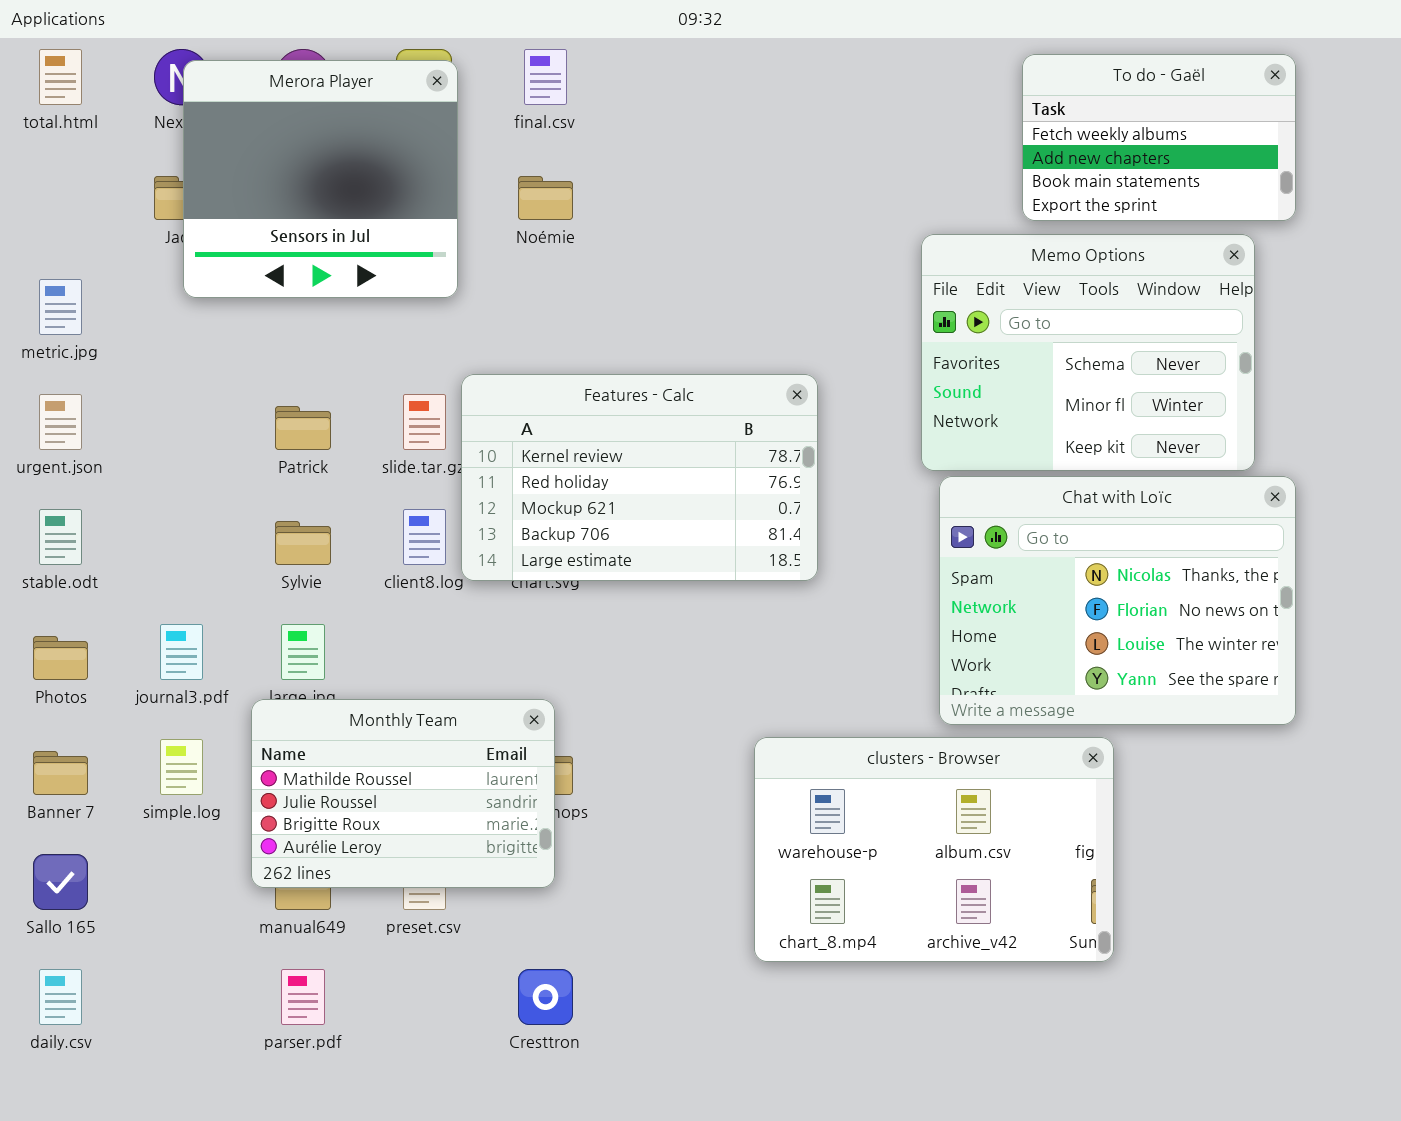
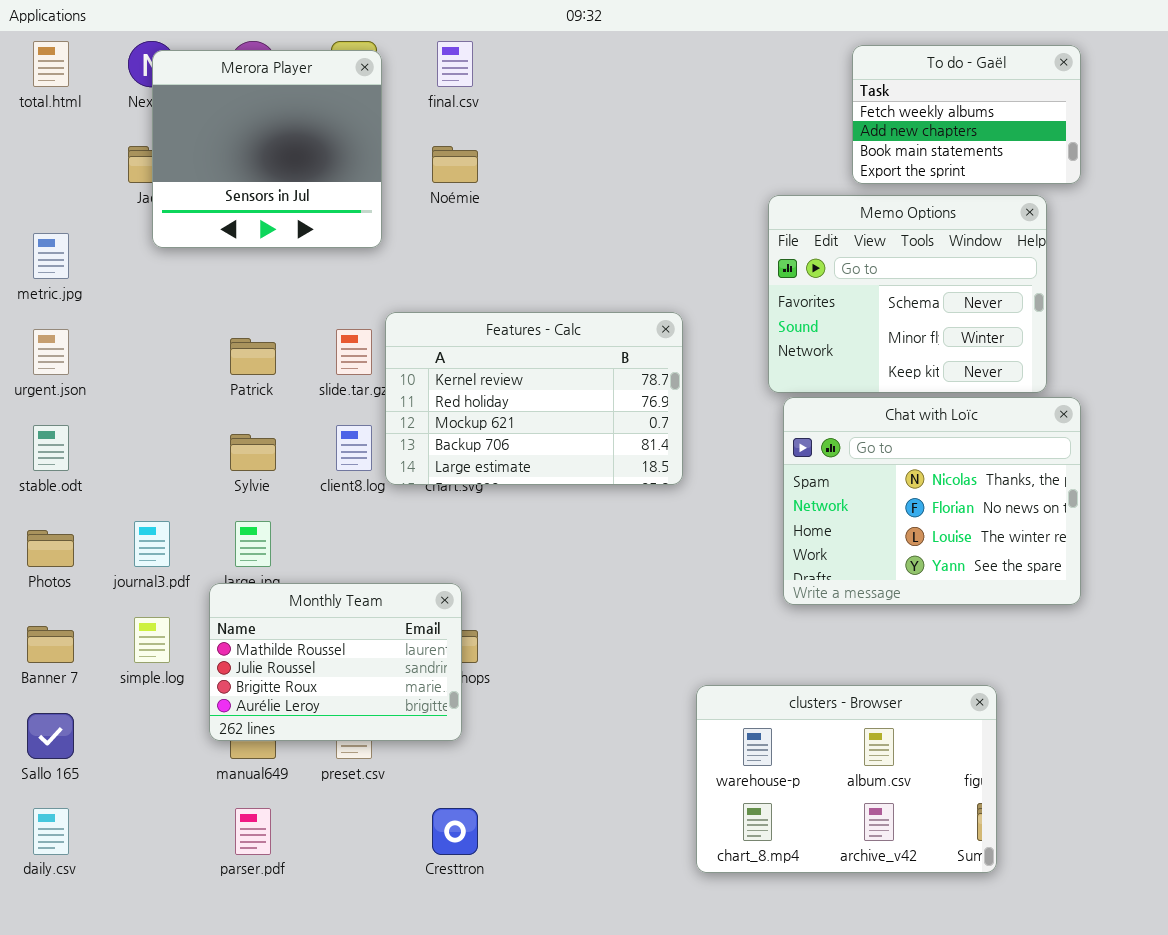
clusters - Browser: [754,737,1114,962] -> [696,685,997,873], moved

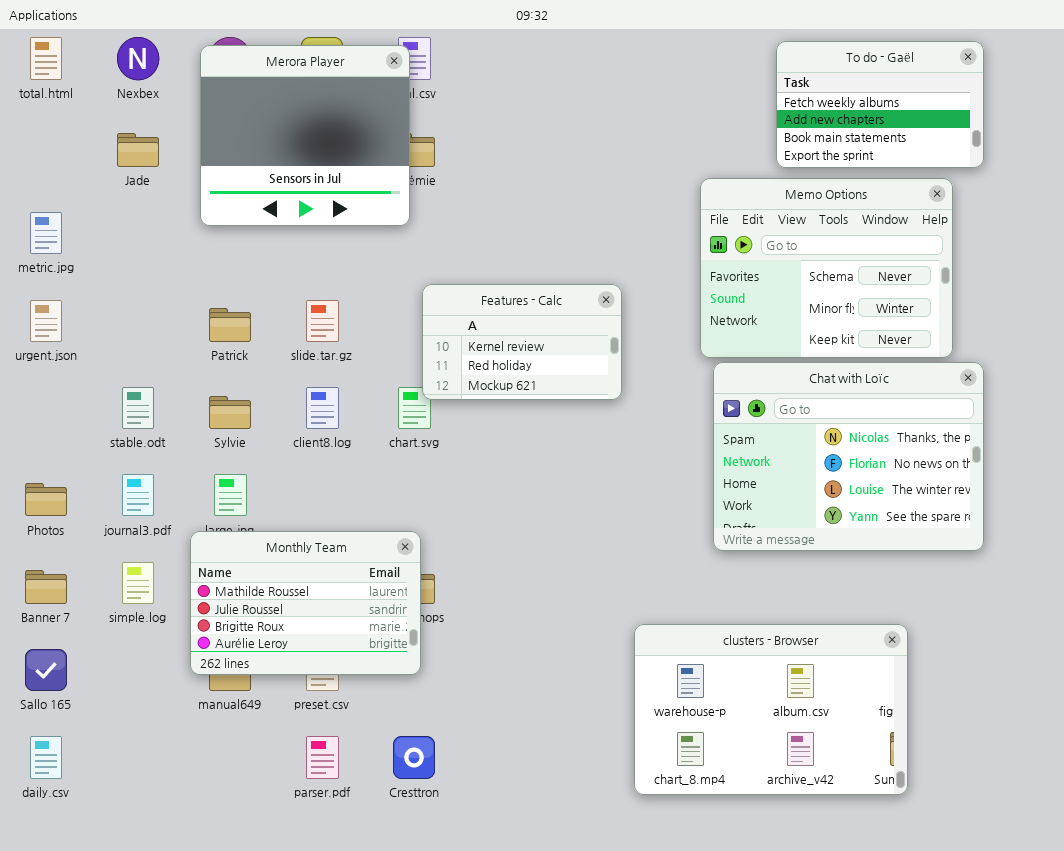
Merora Player: [152,50,382,248] -> [200,45,410,226], moved
Features - Calc: [385,312,683,485] -> [422,284,622,400], resized
stable.odt: [33,425,69,471] -> [122,387,154,429], moved
parser.pdf: [235,808,271,855] -> [306,736,339,779], moved

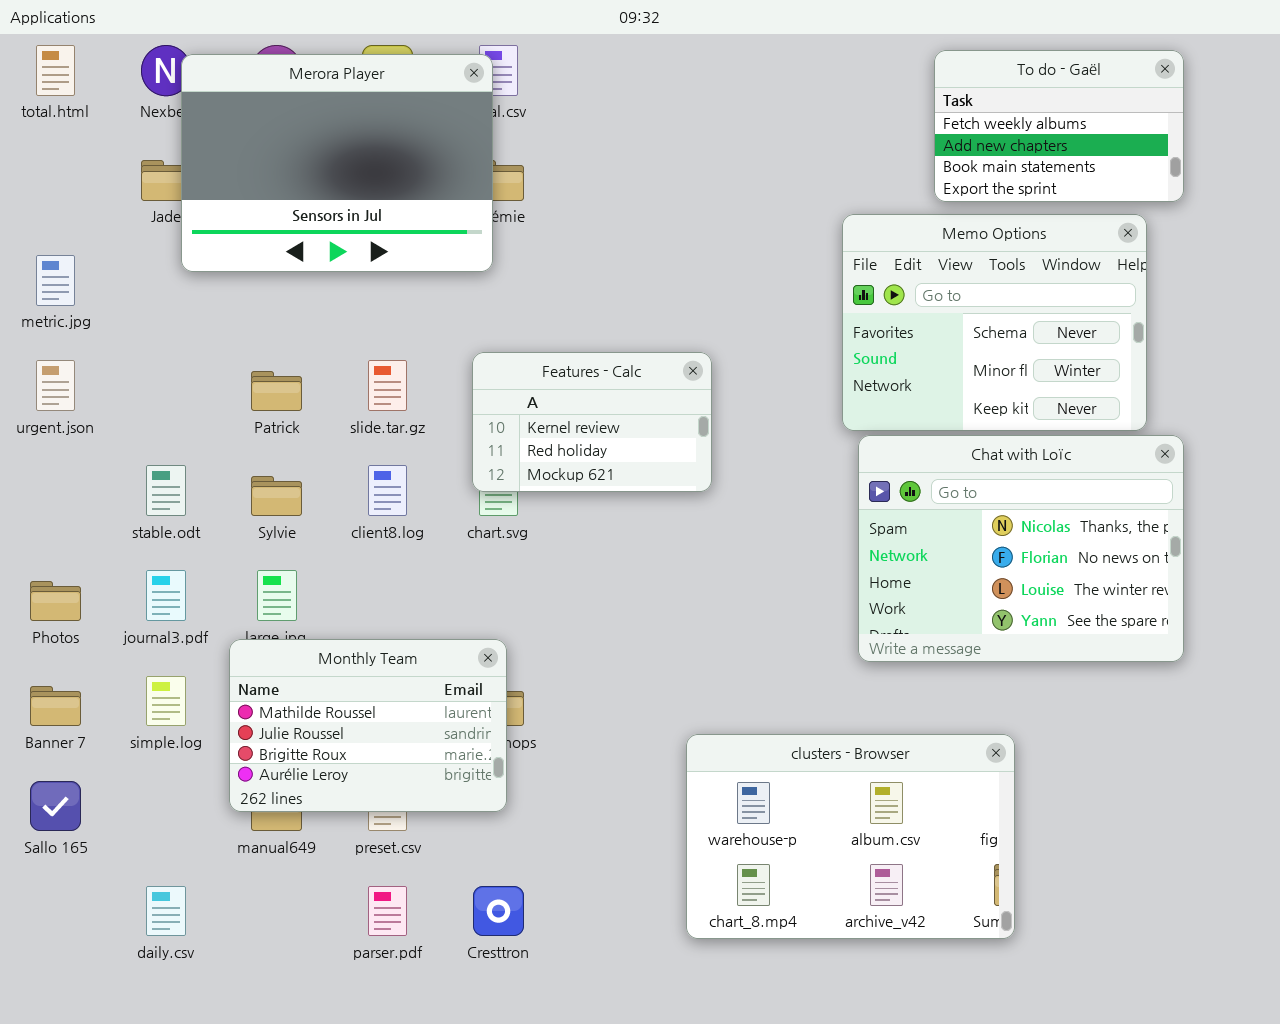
Merora Player: [200,45,410,226] -> [181,54,493,272], resized
Features - Calc: [422,284,622,400] -> [472,352,712,492], moved
clusters - Browser: [634,624,908,795] -> [686,734,1015,939], moved
daily.csv: [30,736,62,779] -> [146,886,186,936], moved

